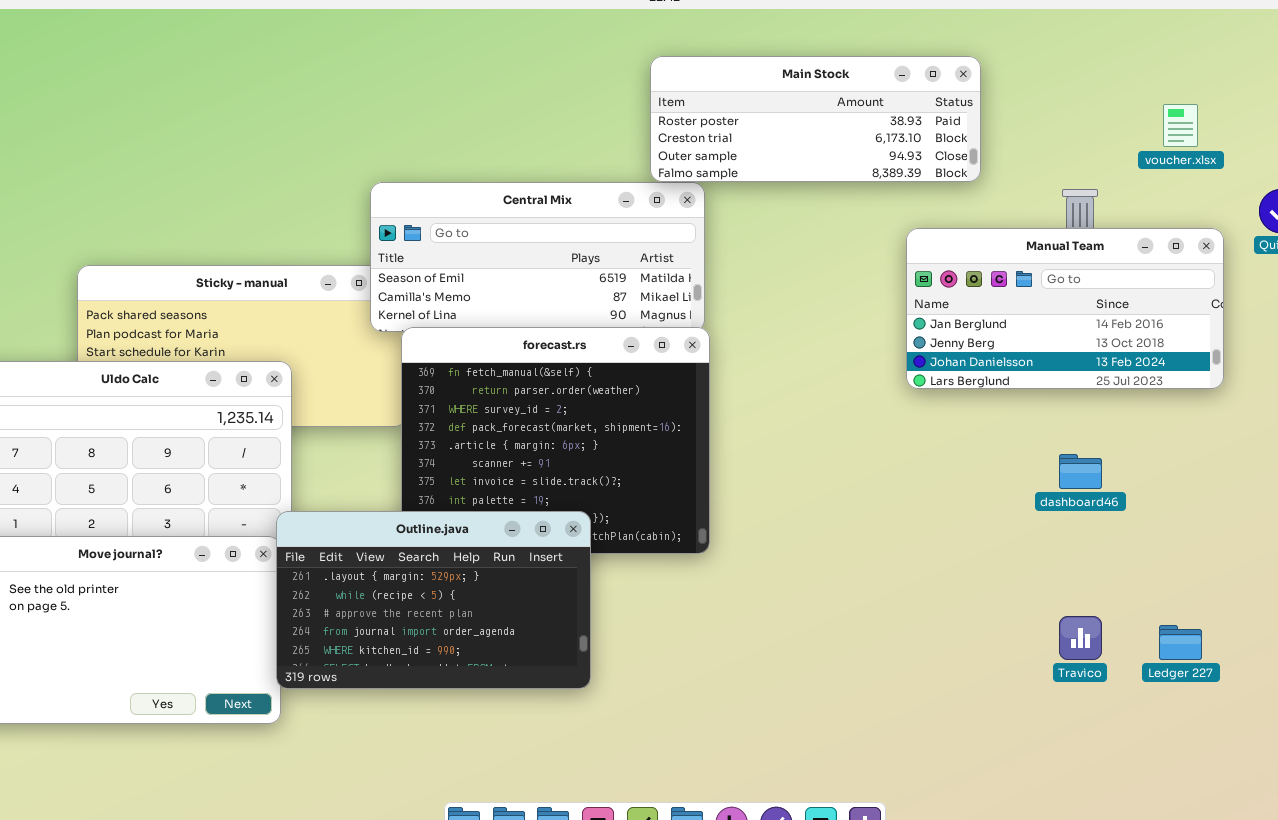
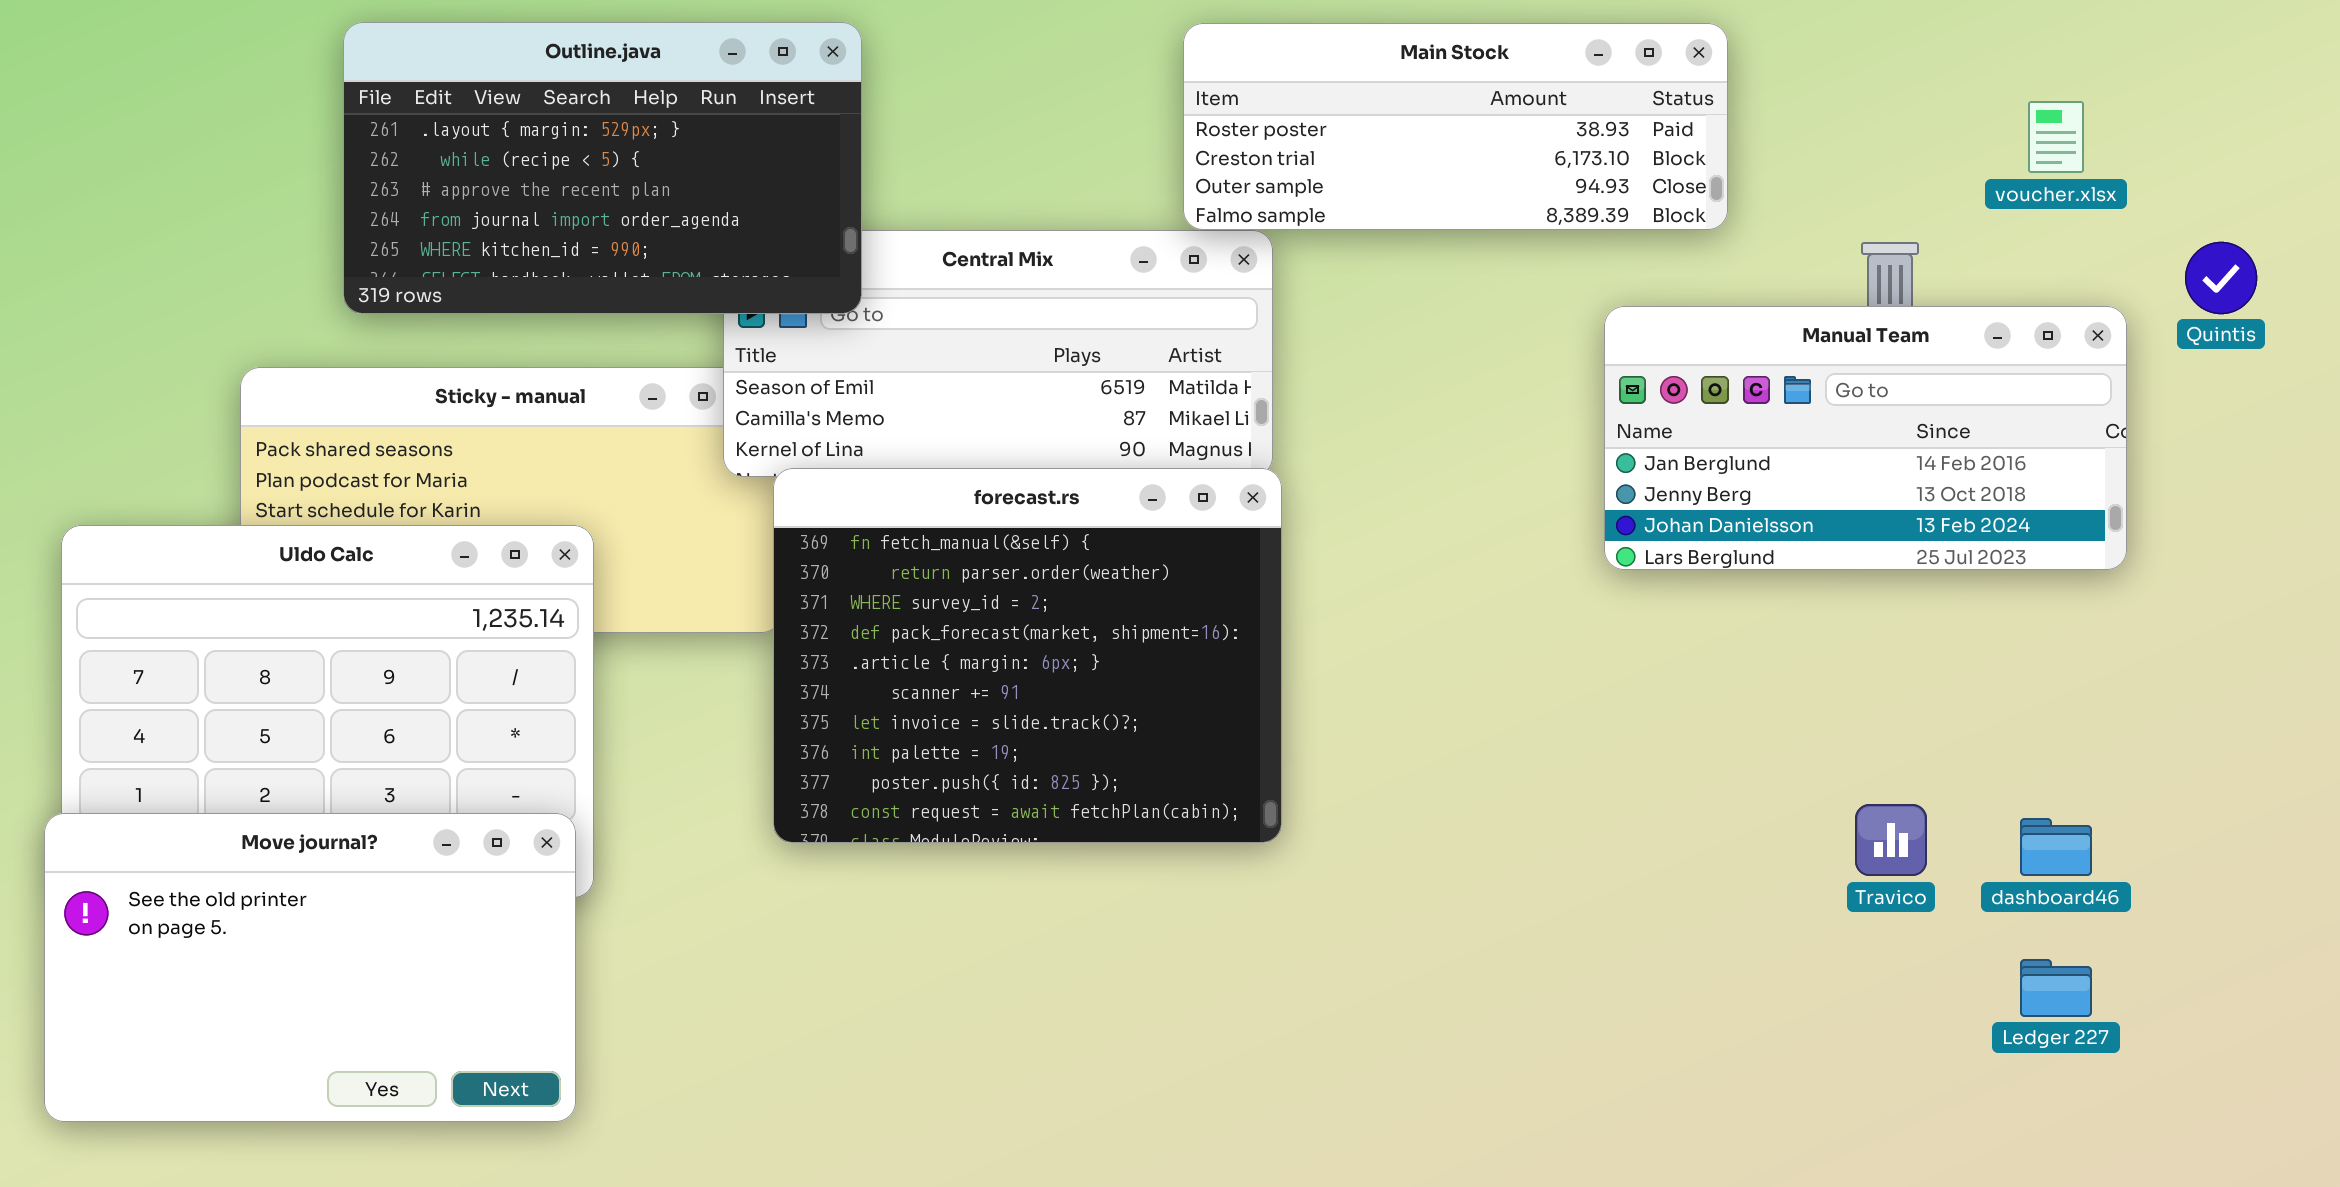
dashboard46: [1059,454,1102,489] -> [2020,818,2092,876], moved
Outline.java: [276,511,591,689] -> [343,22,862,314], moved
Travico: [1059,616,1102,660] -> [1855,804,1927,876], moved

